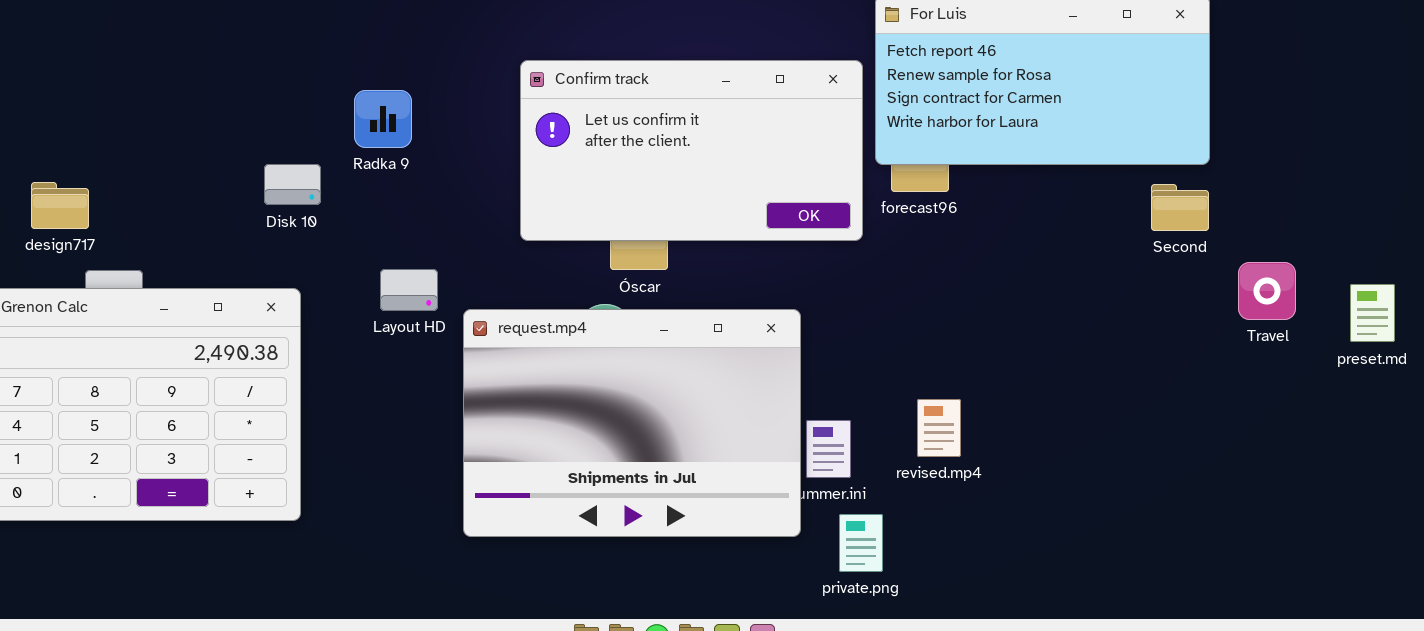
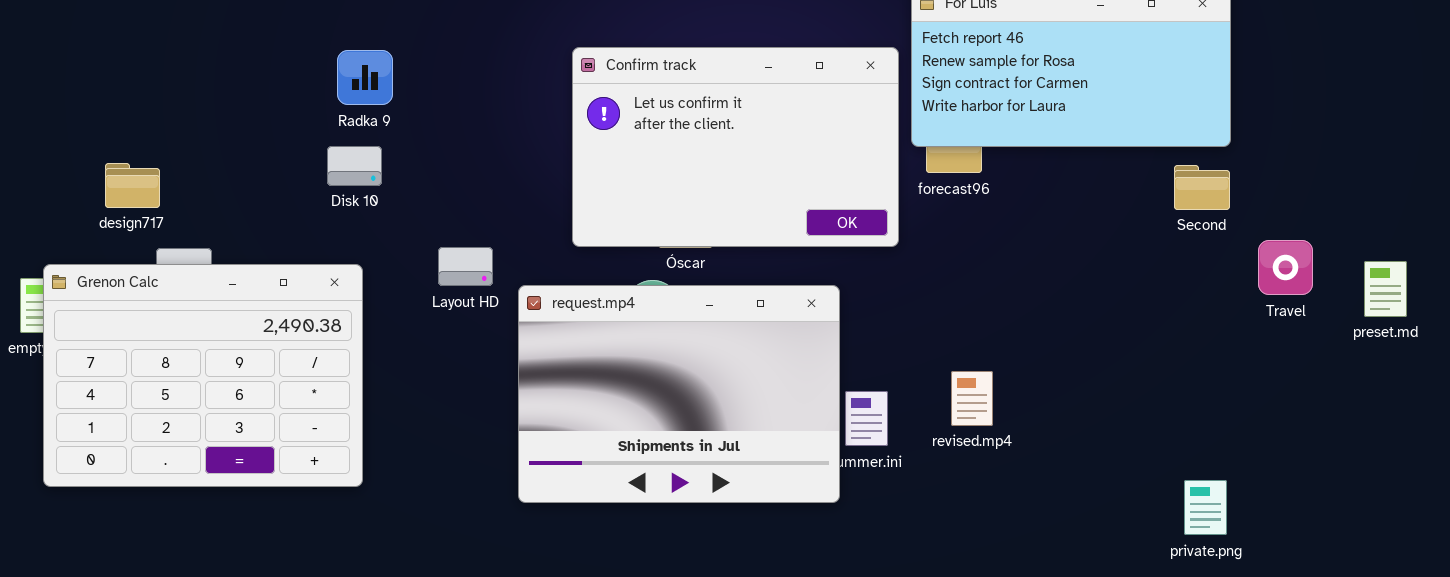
Confirm track: [520,60,863,241] -> [572,47,899,247], resized
Radka 9: [354,90,412,148] -> [337,50,393,105], moved
private.png: [839,514,883,572] -> [1184,480,1227,535], moved

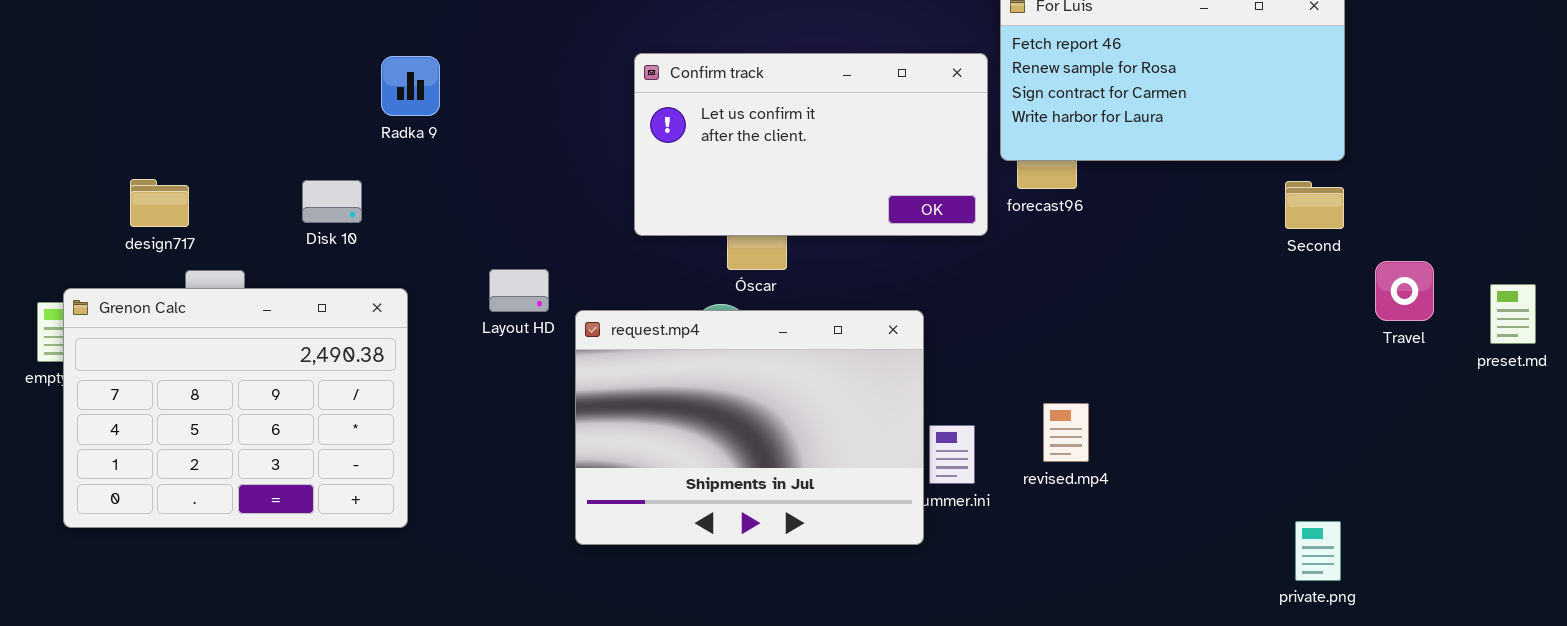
Confirm track: [572,47,899,247] -> [634,53,988,236], resized
Disk 10: [327,146,382,186] -> [302,180,362,223], moved

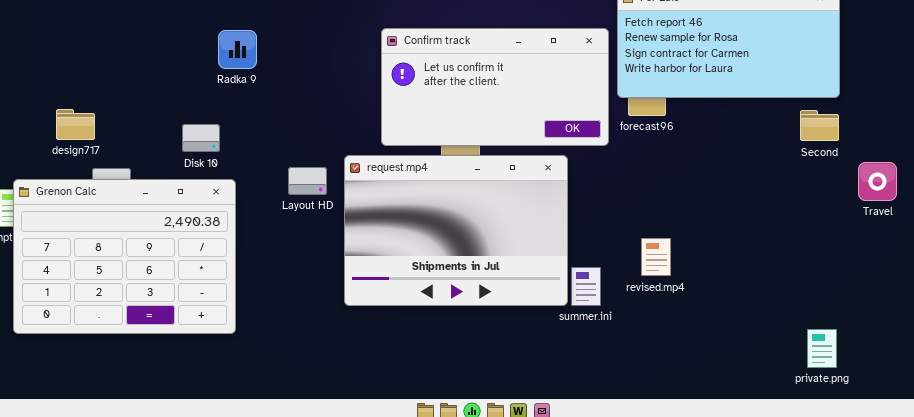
Disk 10: [302,180,362,223] -> [182,124,220,152], moved
request.mp4: [575,310,924,545] -> [344,155,568,306], moved
revised.mp4: [1043,403,1089,462] -> [641,238,671,276], moved

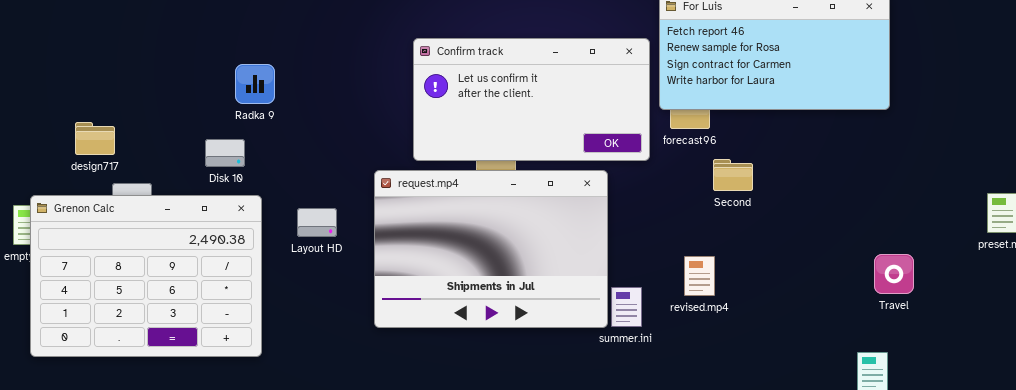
Radka 9: [218,30,257,69] -> [235,64,275,104], moved
Second: [800,110,839,141] -> [713,159,753,191], moved
Travel: [858,162,897,201] -> [874,254,914,294], moved
Layout HD: [288,167,327,195] -> [297,208,337,237], moved

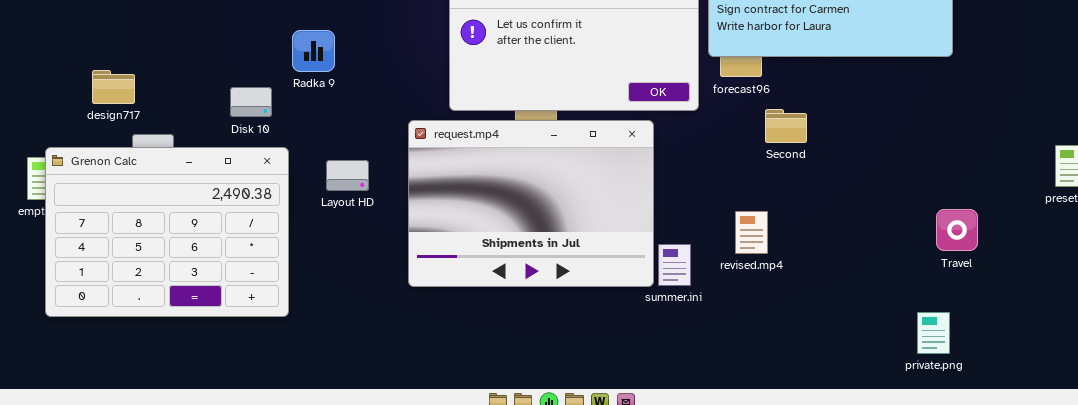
Radka 9: [235,64,275,104] -> [292,30,335,72], moved

